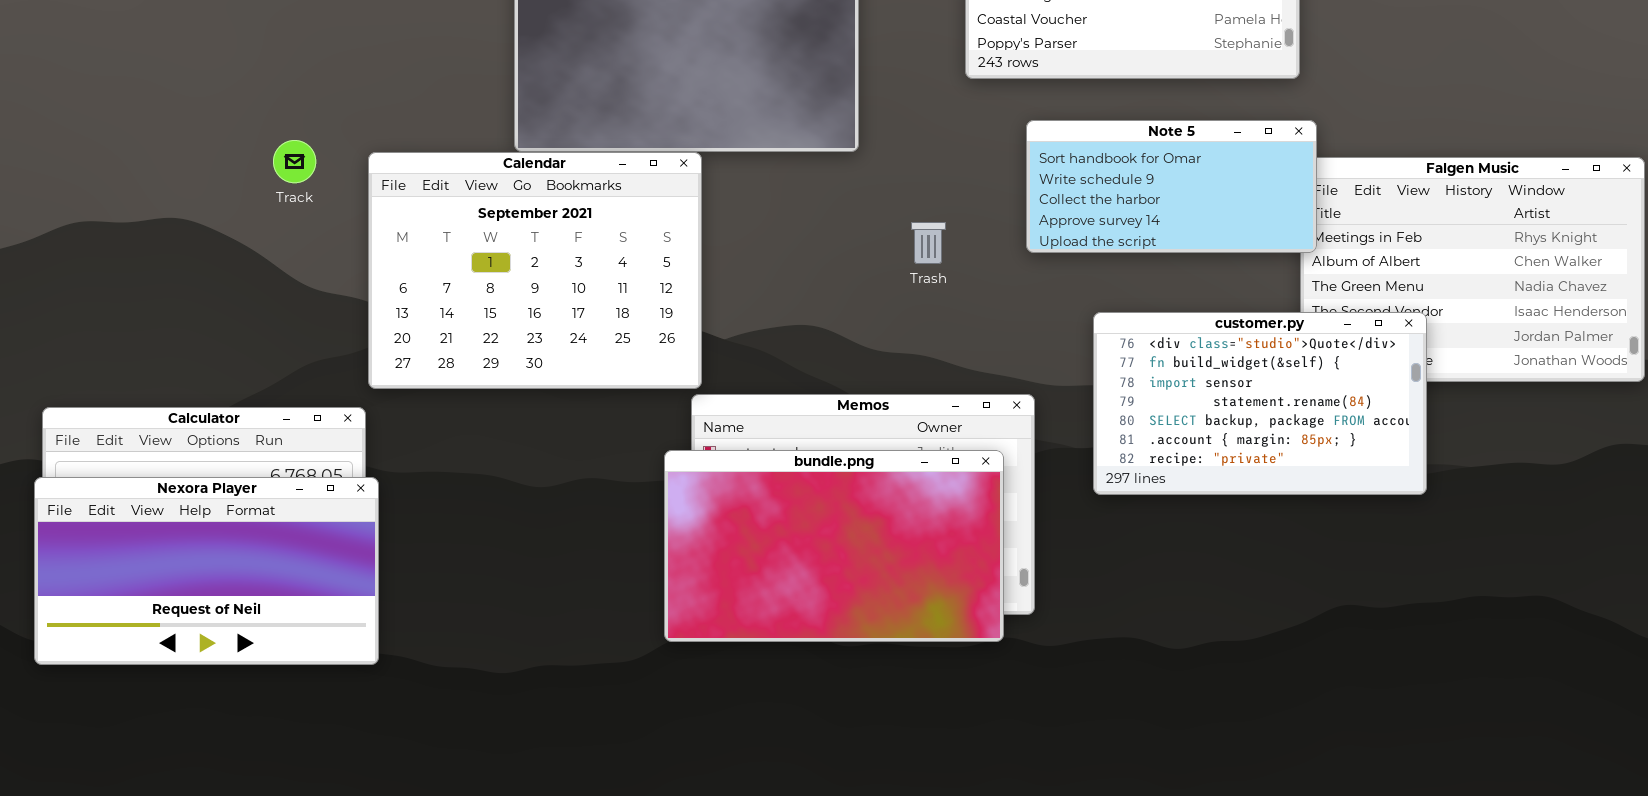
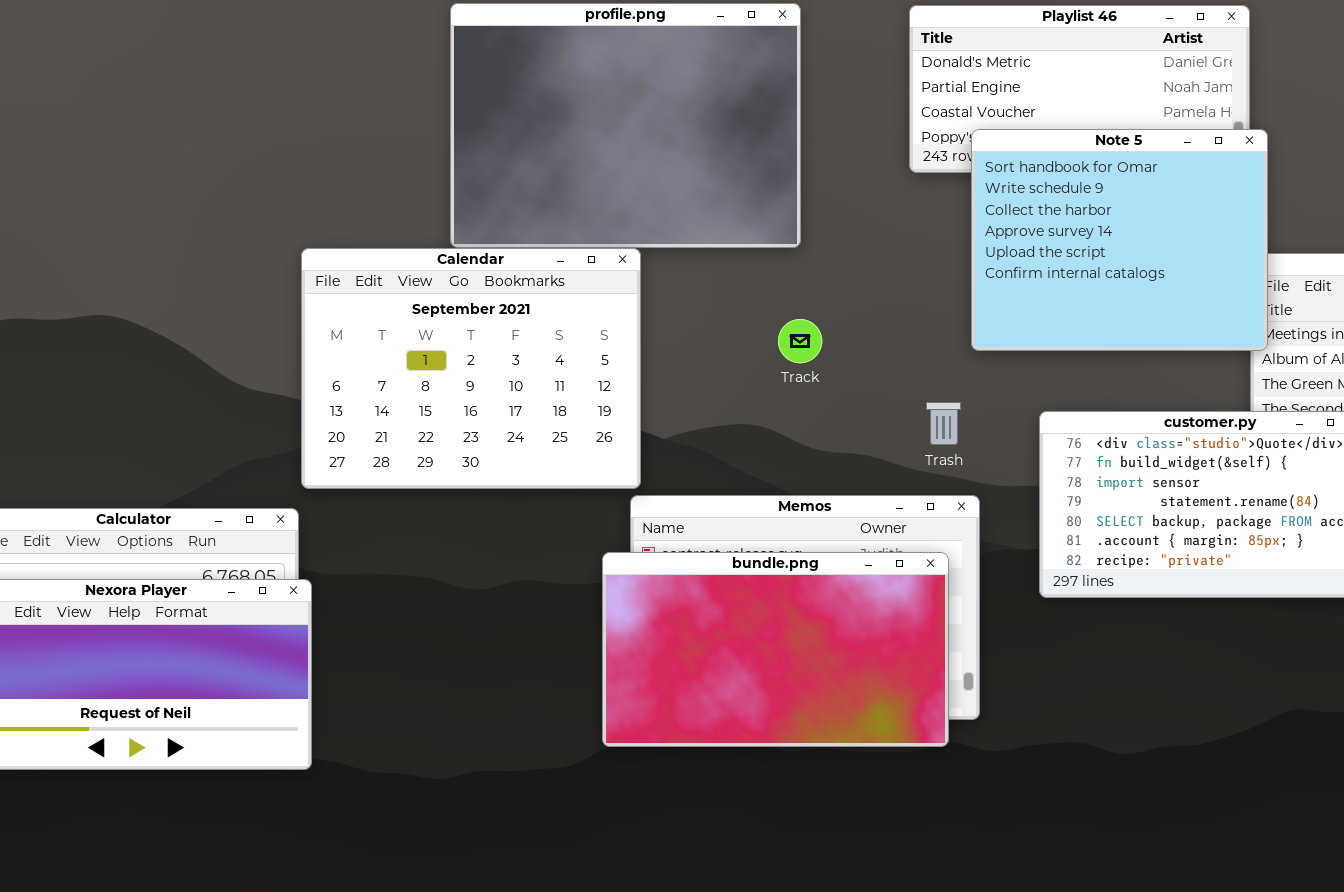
Note 5: [1026,120,1317,253] -> [971,129,1268,351], resized
Track: [273,140,316,183] -> [778,319,822,363], moved
Trash: [911,222,946,264] -> [926,402,961,445], moved

